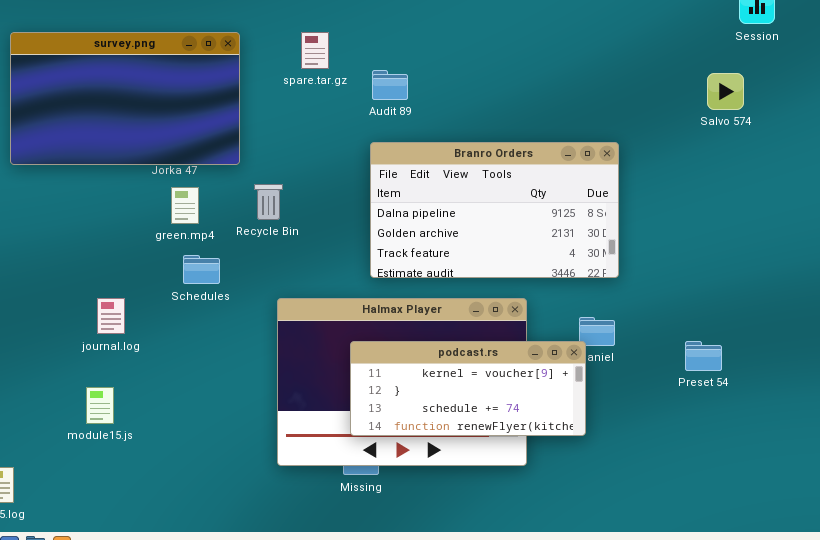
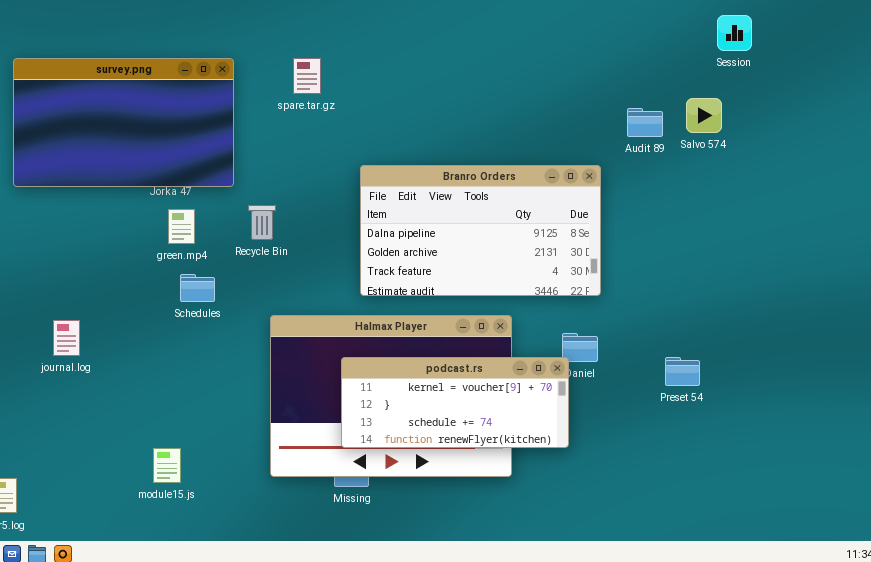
Audit 89: [372,70,408,100] -> [627,108,663,137], moved
journal.log: [97,298,125,334] -> [53,320,80,356], moved
module15.js: [86,387,114,424] -> [153,448,181,483], moved

